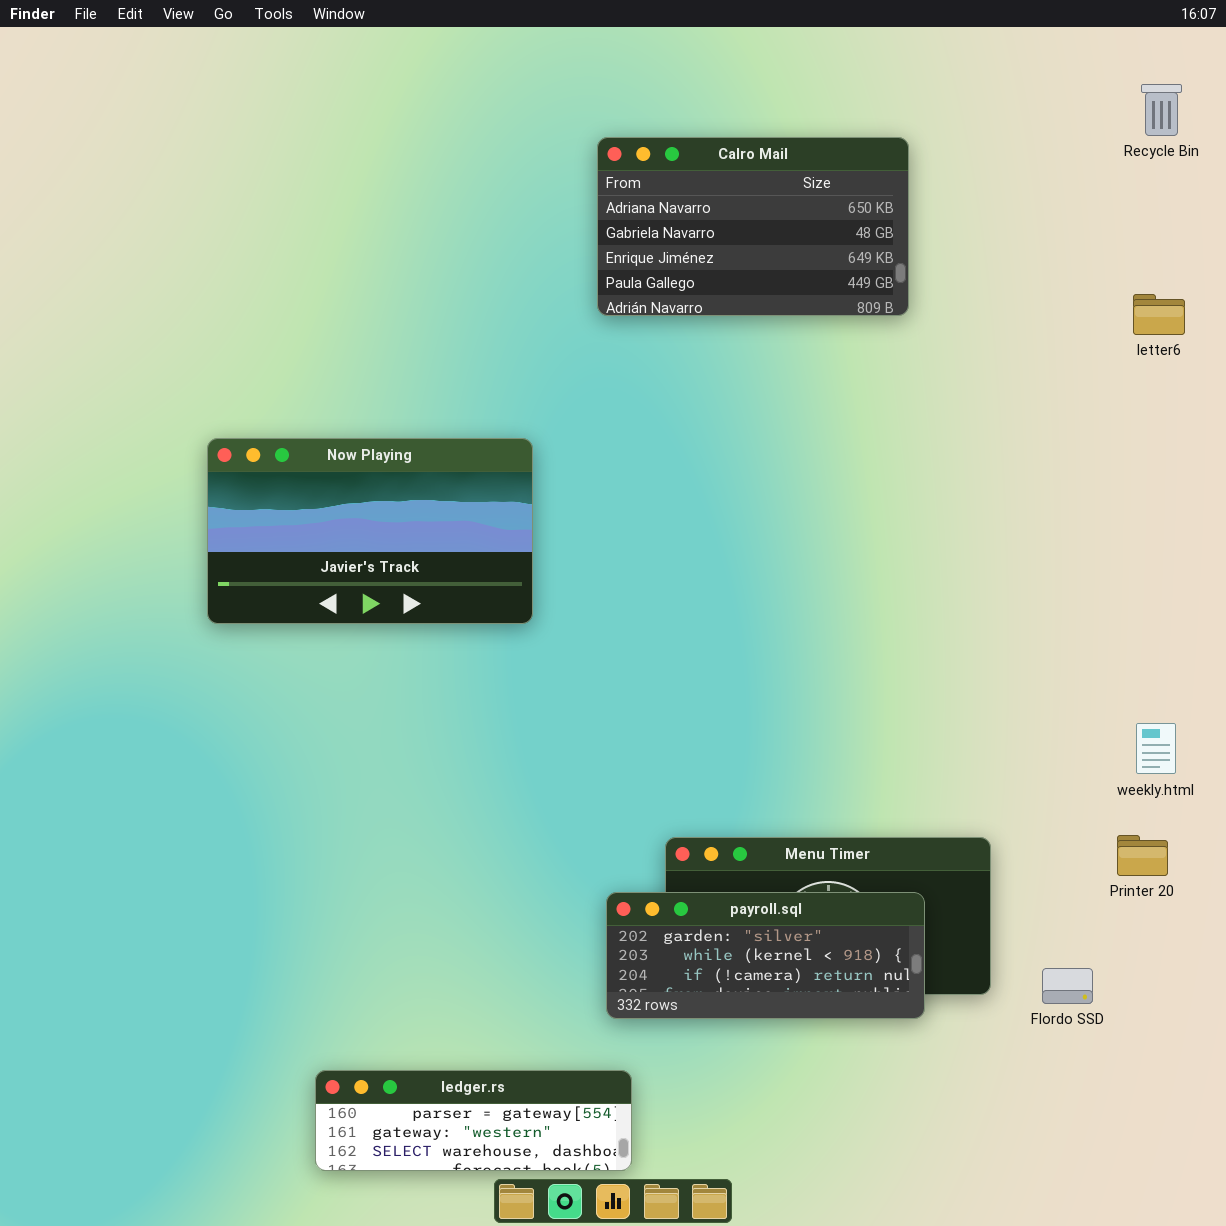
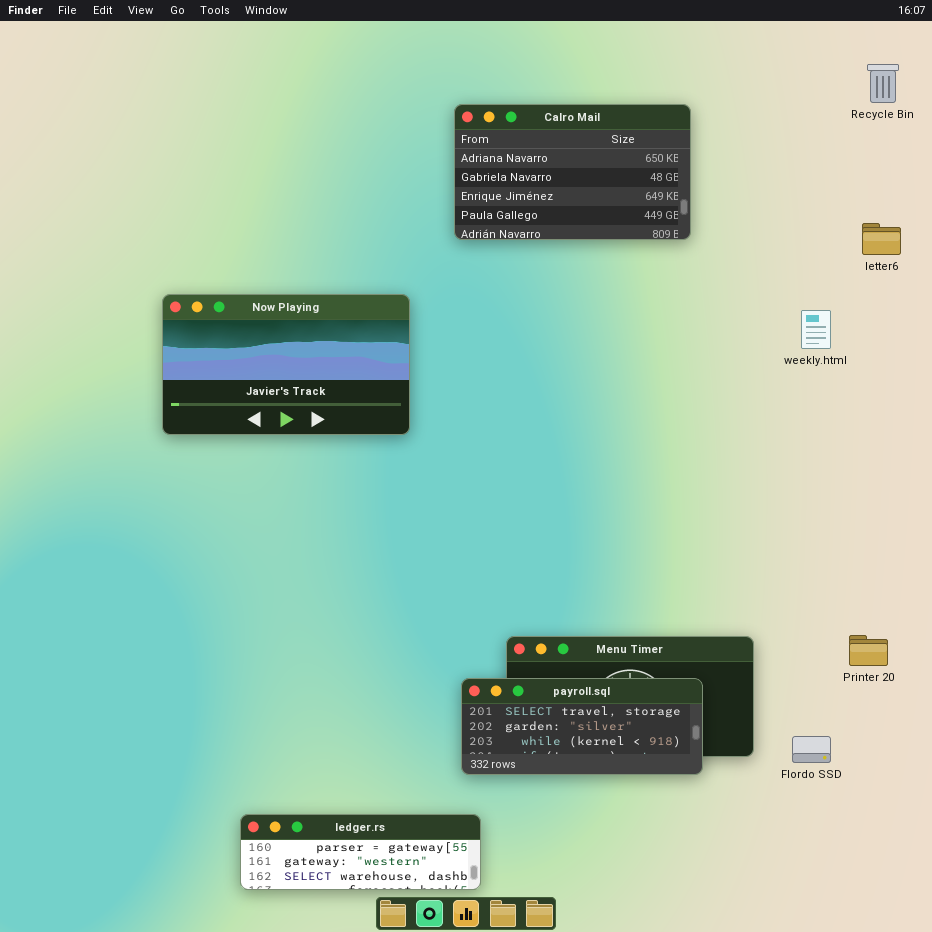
Now Playing: [207,438,533,624] -> [162,294,410,435], moved
weekly.html: [1136,723,1176,774] -> [801,310,831,349], moved
payroll.sql: [606,892,925,1019] -> [461,678,703,775], scrolled up 1 row

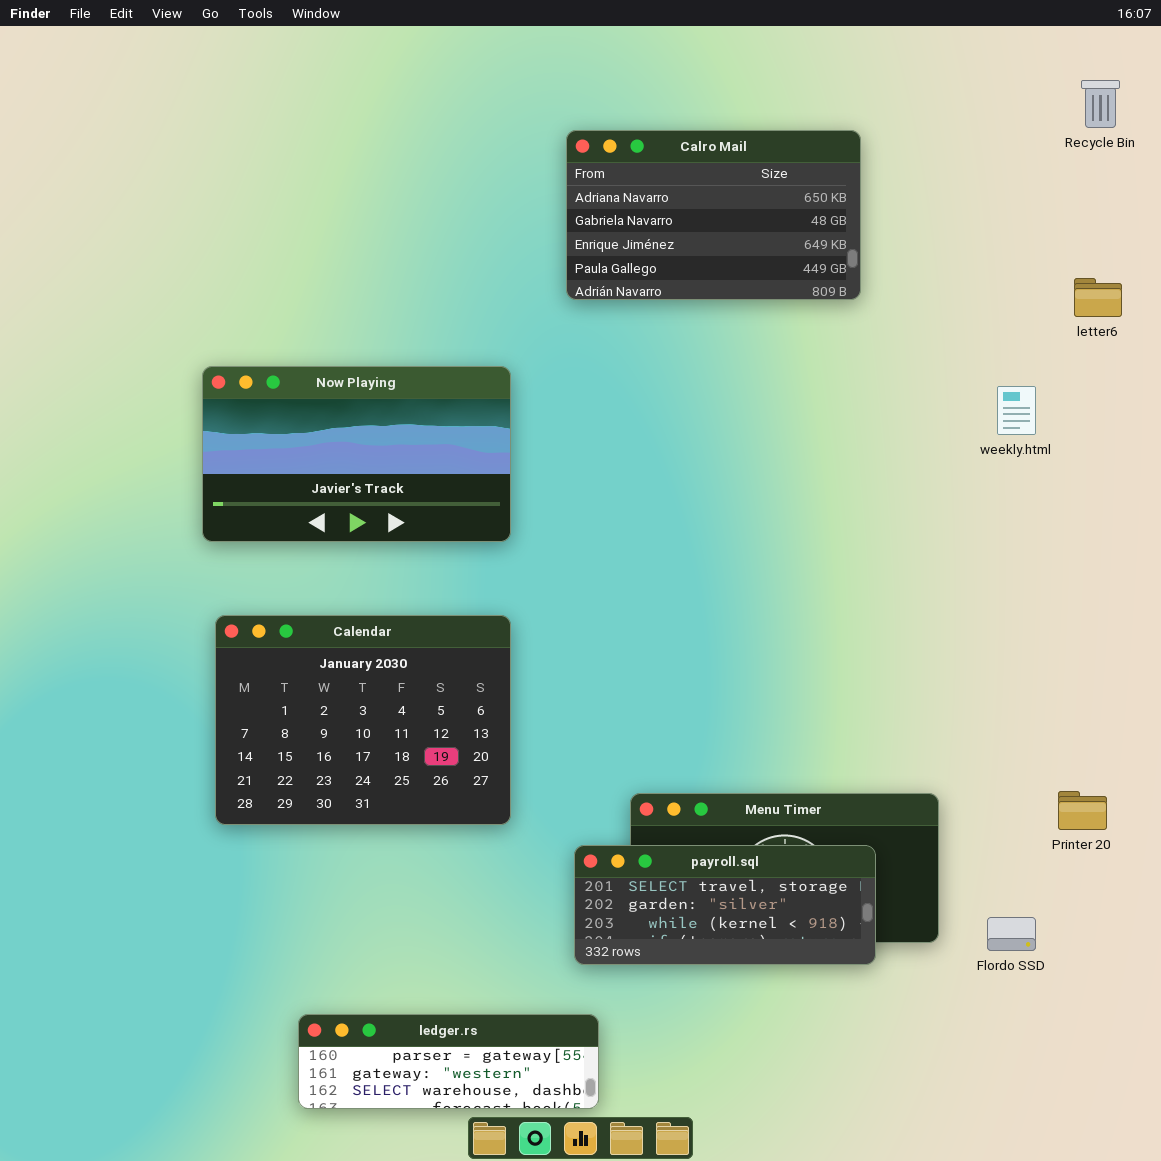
Calendar: none -> [215,615,511,825], opened

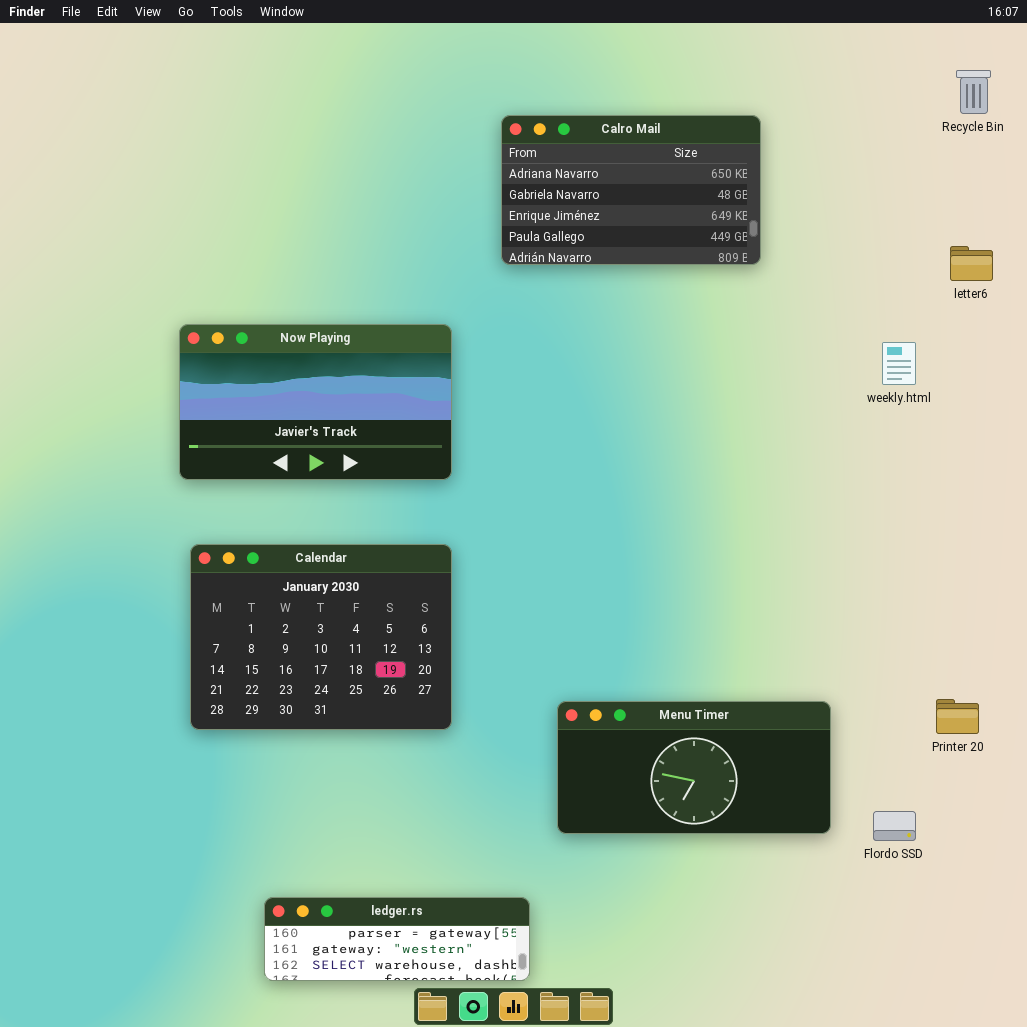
payroll.sql: [574,845,876,965] -> none, closed

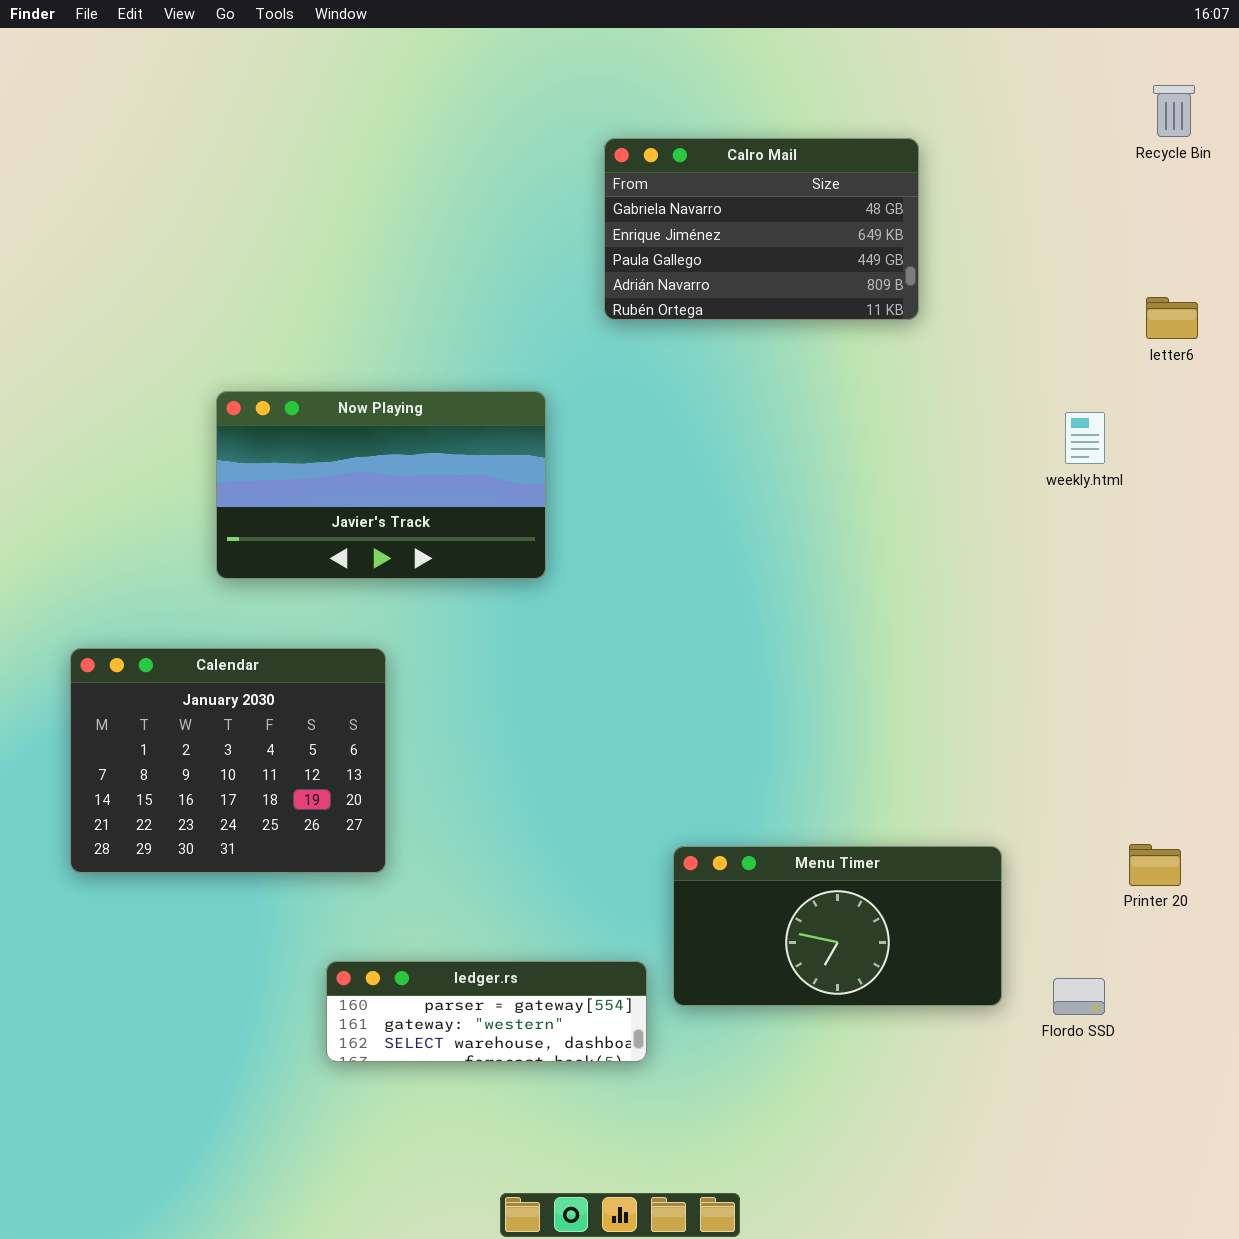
Calro Mail: [501,115,761,265] -> [604,138,919,320], scrolled down 1 row
Calendar: [190,544,452,730] -> [70,648,386,873], moved
ledger.rs: [264,897,530,981] -> [326,961,647,1062], moved

